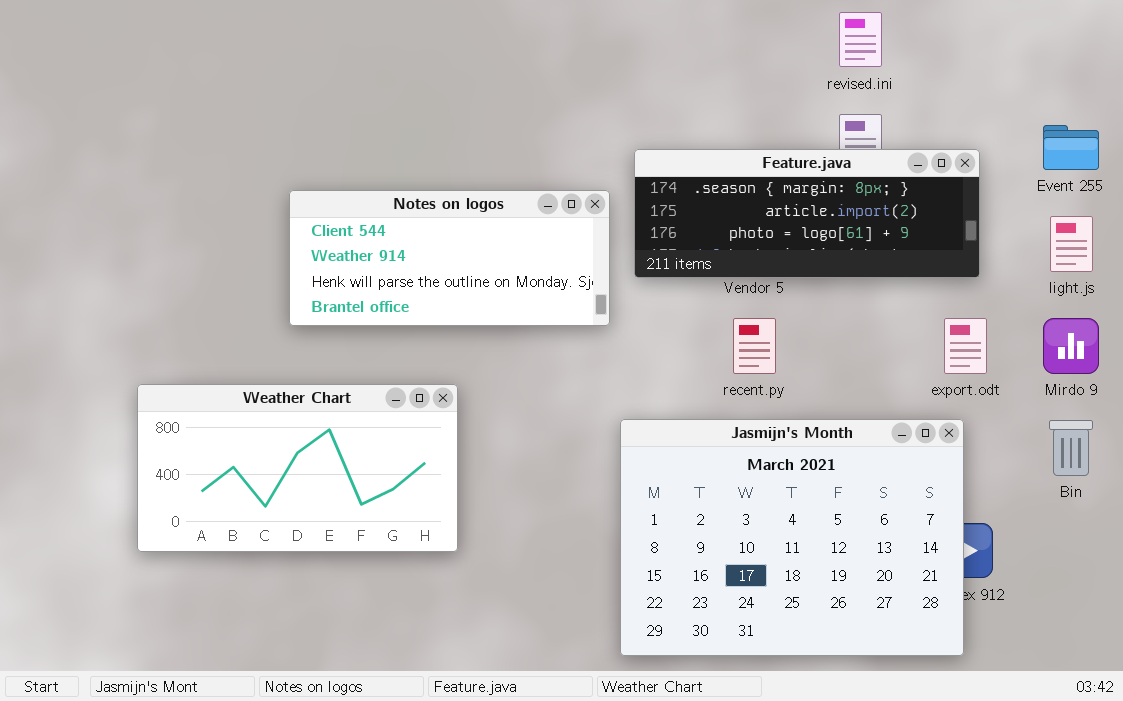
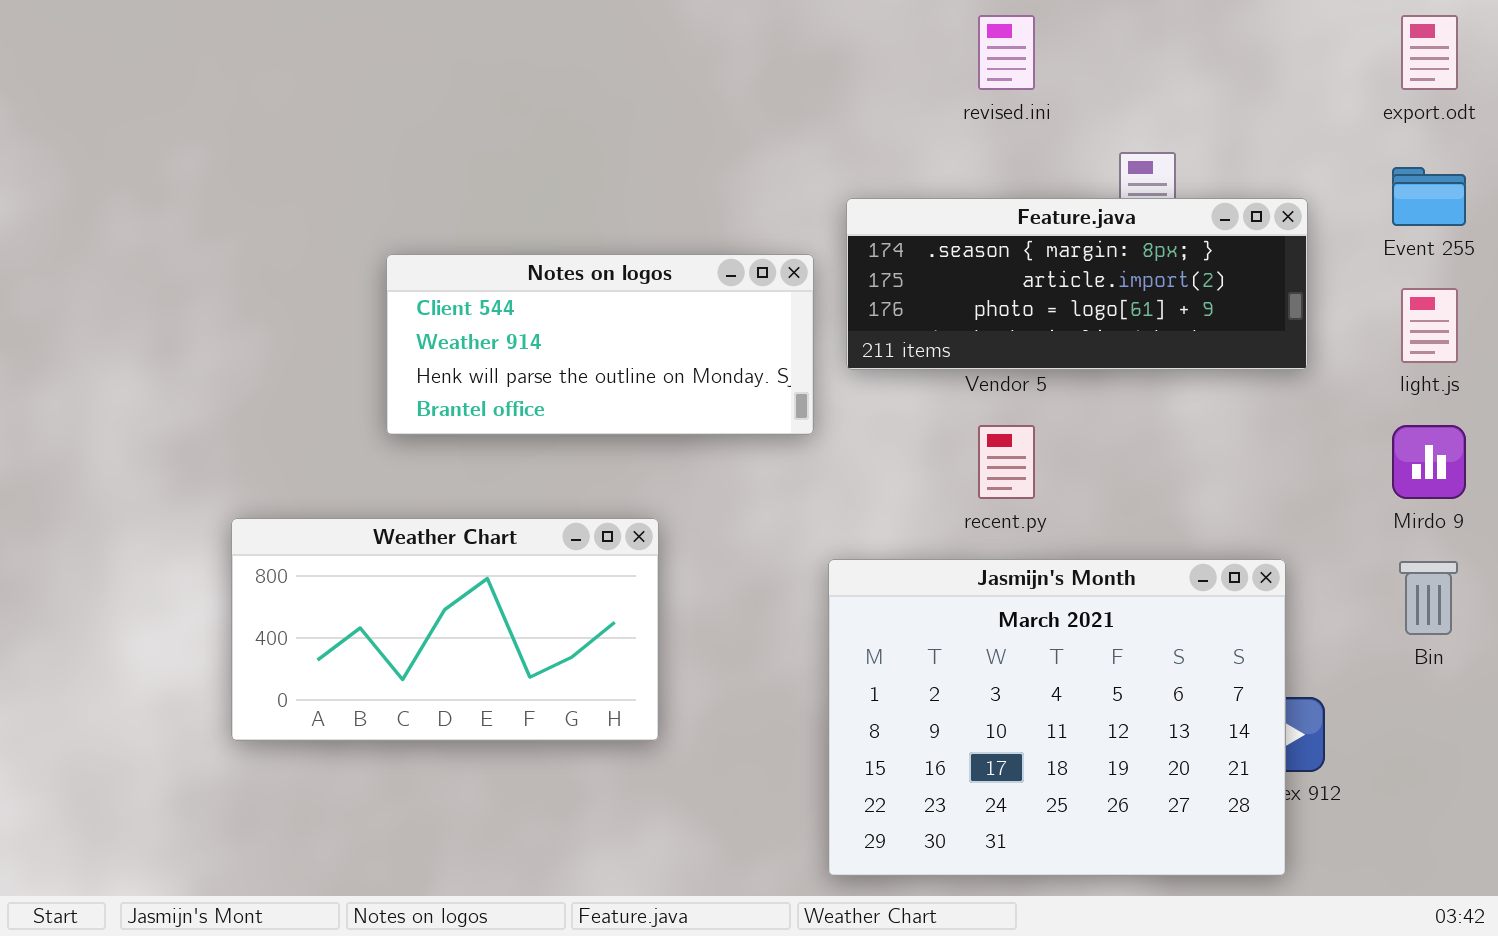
revised.ini: [839,12,882,67] -> [978,15,1035,90], moved
export.odt: [944,318,987,374] -> [1401,15,1458,90], moved
Weather Chart: [137,384,458,552] -> [231,518,659,741], moved

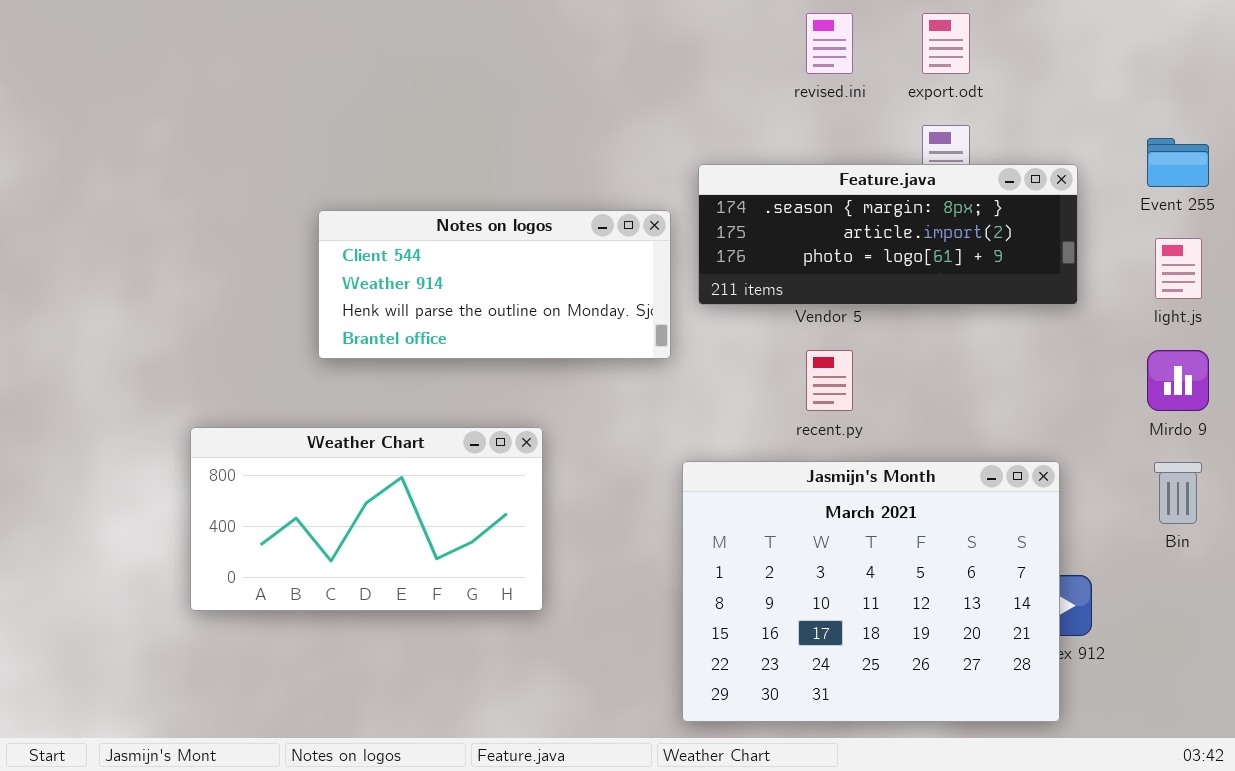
export.odt: [1401,15,1458,90] -> [922,13,970,74], moved

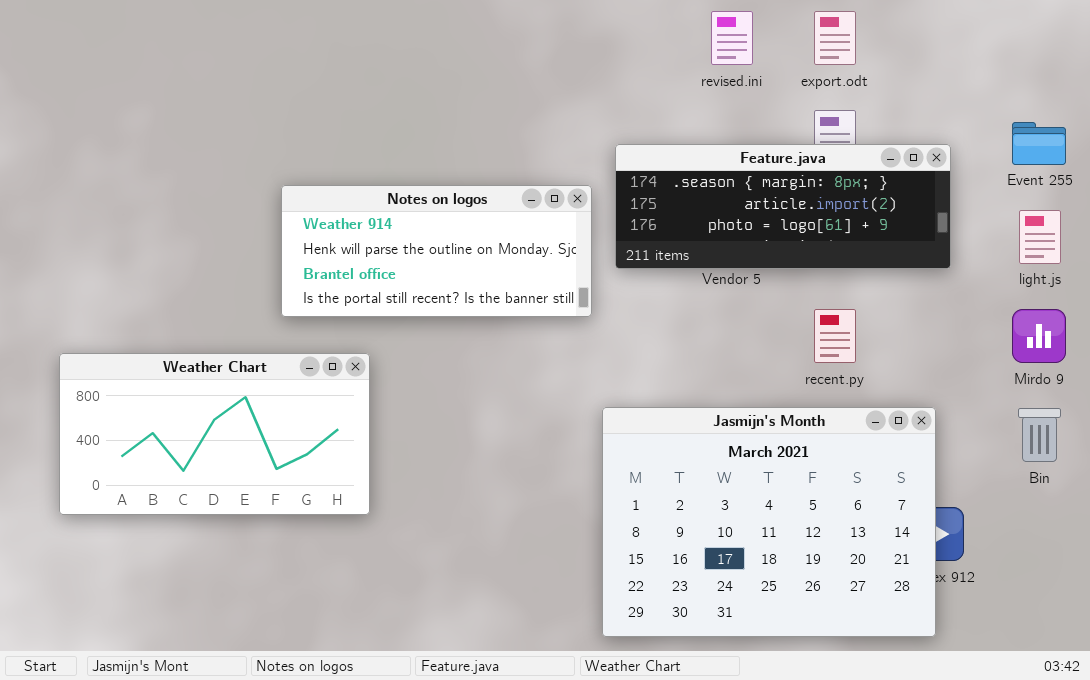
Notes on logos: [318,210,671,359] -> [281,185,592,317], scrolled down 1 row
recent.py: [806,350,853,411] -> [814,309,856,363], moved
Weather Chart: [190,427,543,611] -> [59,353,370,515], moved

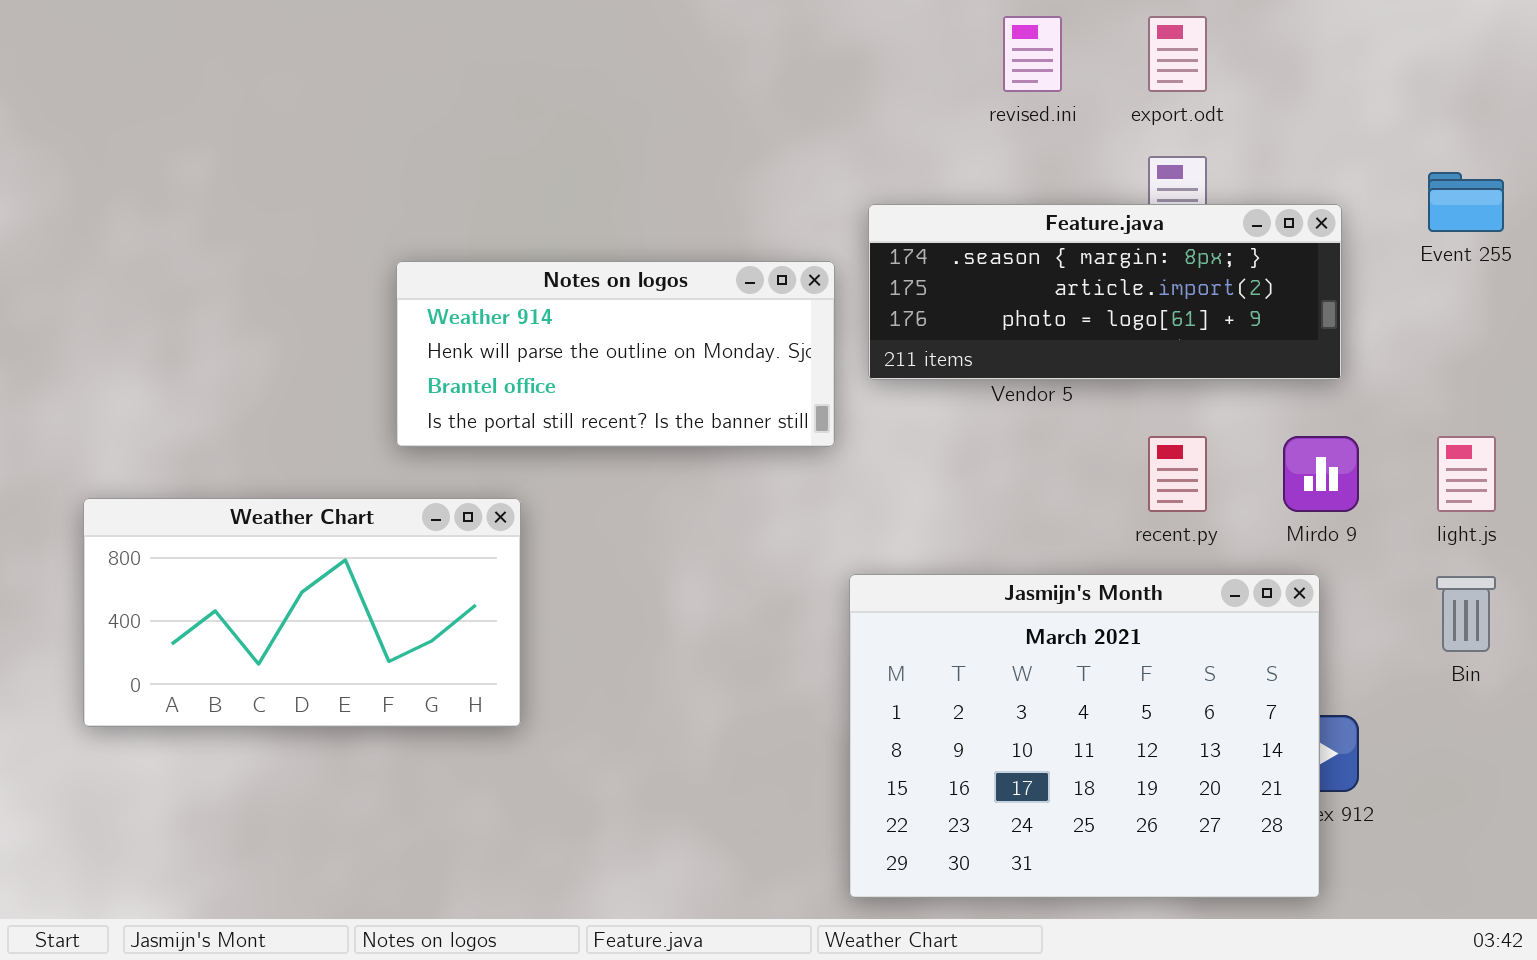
light.js: [1019,210,1061,264] -> [1437,436,1496,512], moved
Mirdo 9: [1012,309,1066,363] -> [1283,436,1359,512], moved

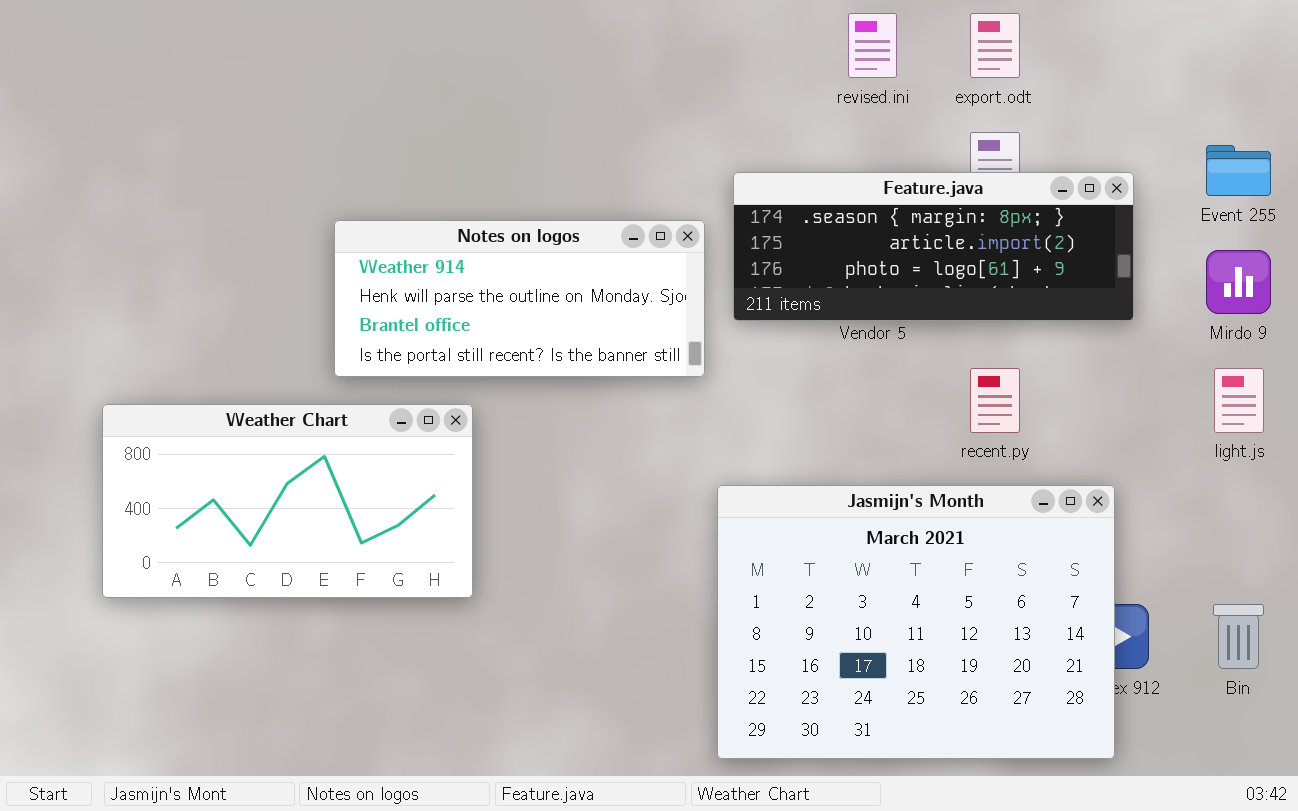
Mirdo 9: [1283,436,1359,512] -> [1206,250,1271,314], moved
Weather Chart: [83,498,521,727] -> [102,404,473,598], moved
Bin: [1436,576,1496,652] -> [1213,604,1264,669], moved

